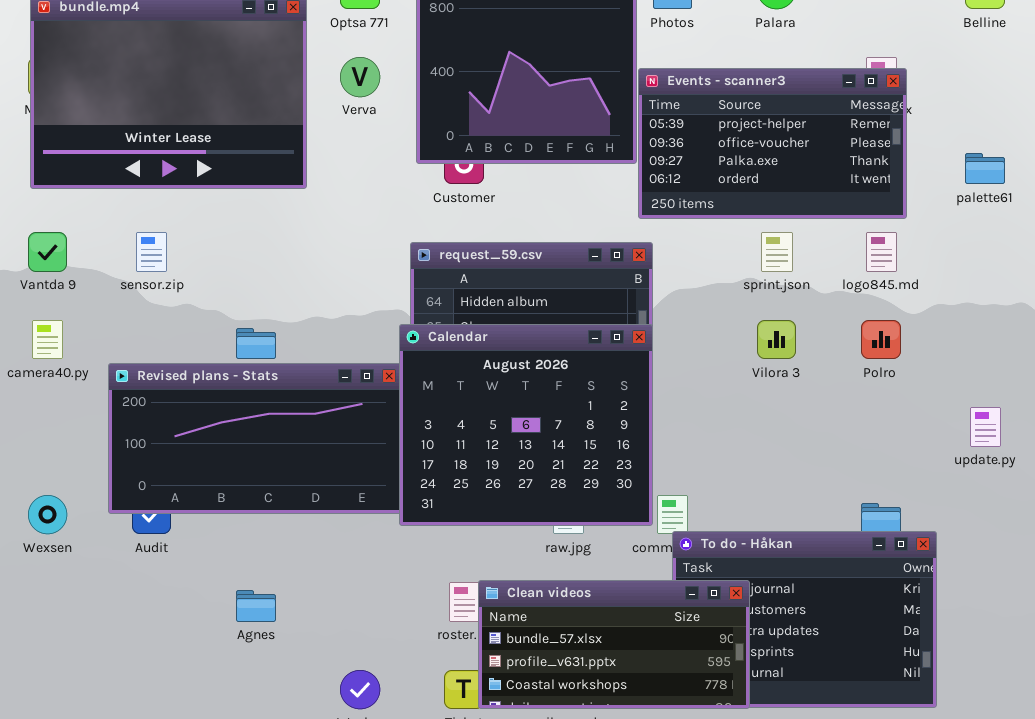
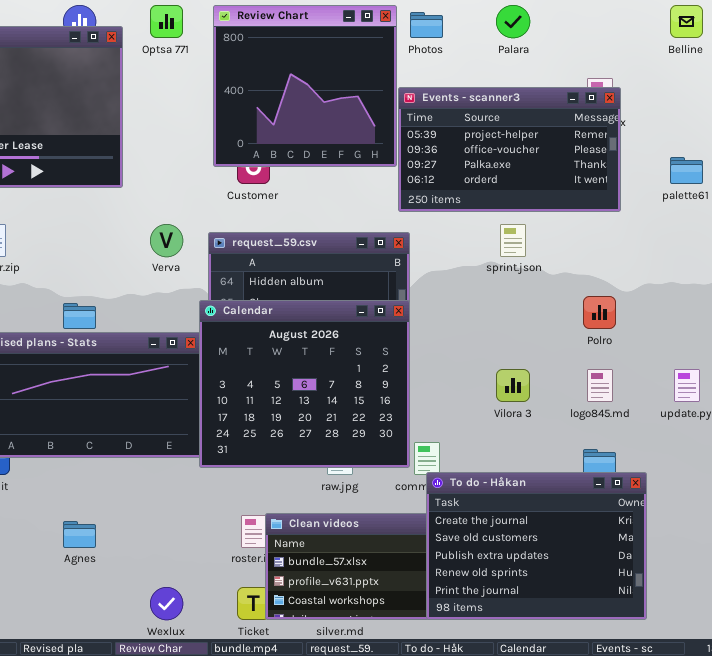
Verva: [340,57,380,97] -> [150,224,183,257], moved
logo845.md: [866,232,897,272] -> [587,369,613,402], moved
Vilora 3: [757,320,796,359] -> [496,369,530,402], moved
To do - Håkan: [672,531,937,708] -> [426,472,647,620], raised

